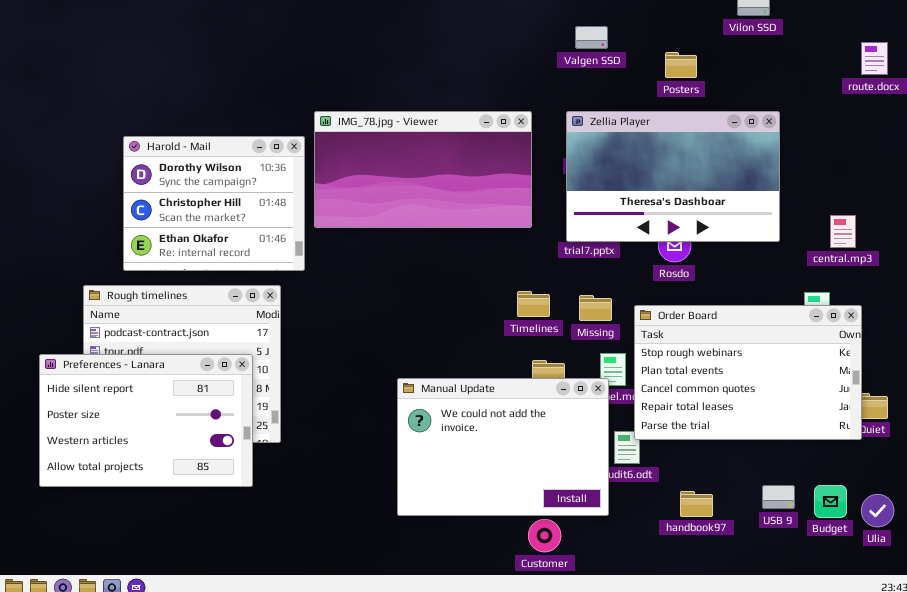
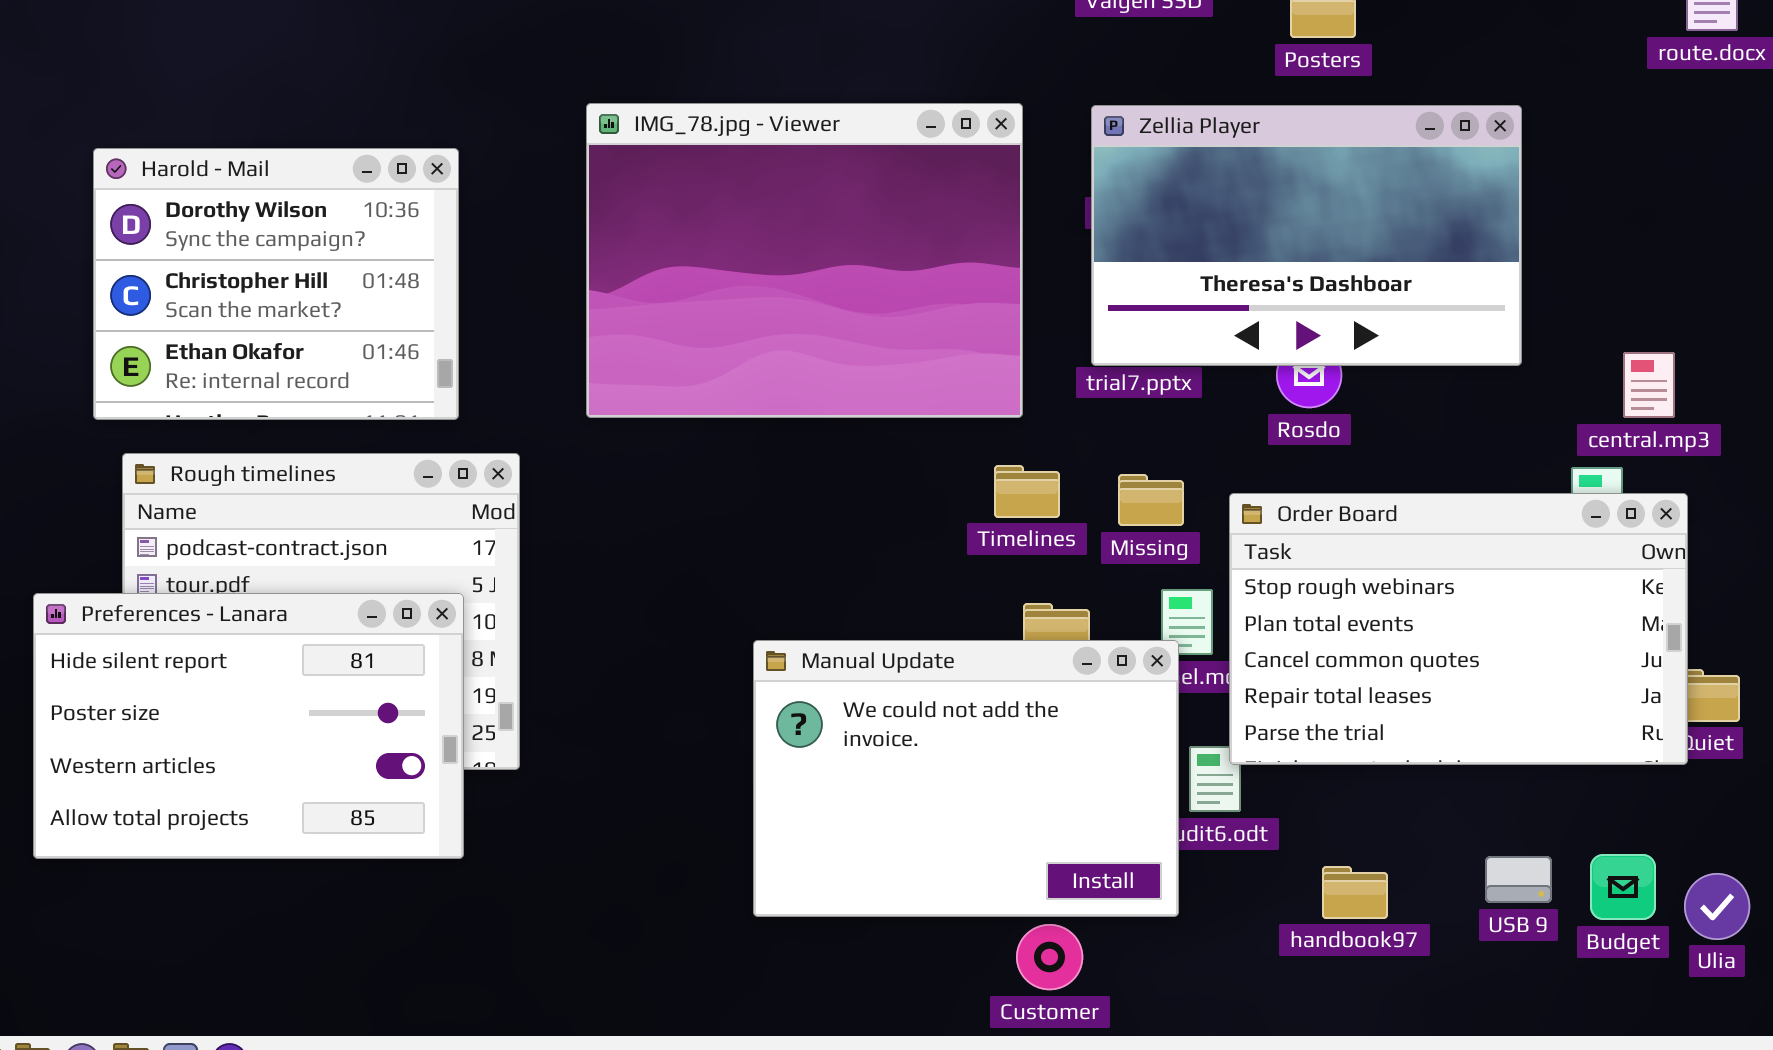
IMG_78.jpg - Viewer: [314,111,532,228] -> [586,103,1023,418], resized
Harold - Mail: [123,136,305,271] -> [93,148,459,420], moved
central.mp3: [830,215,856,248] -> [1623,352,1675,418], moved

